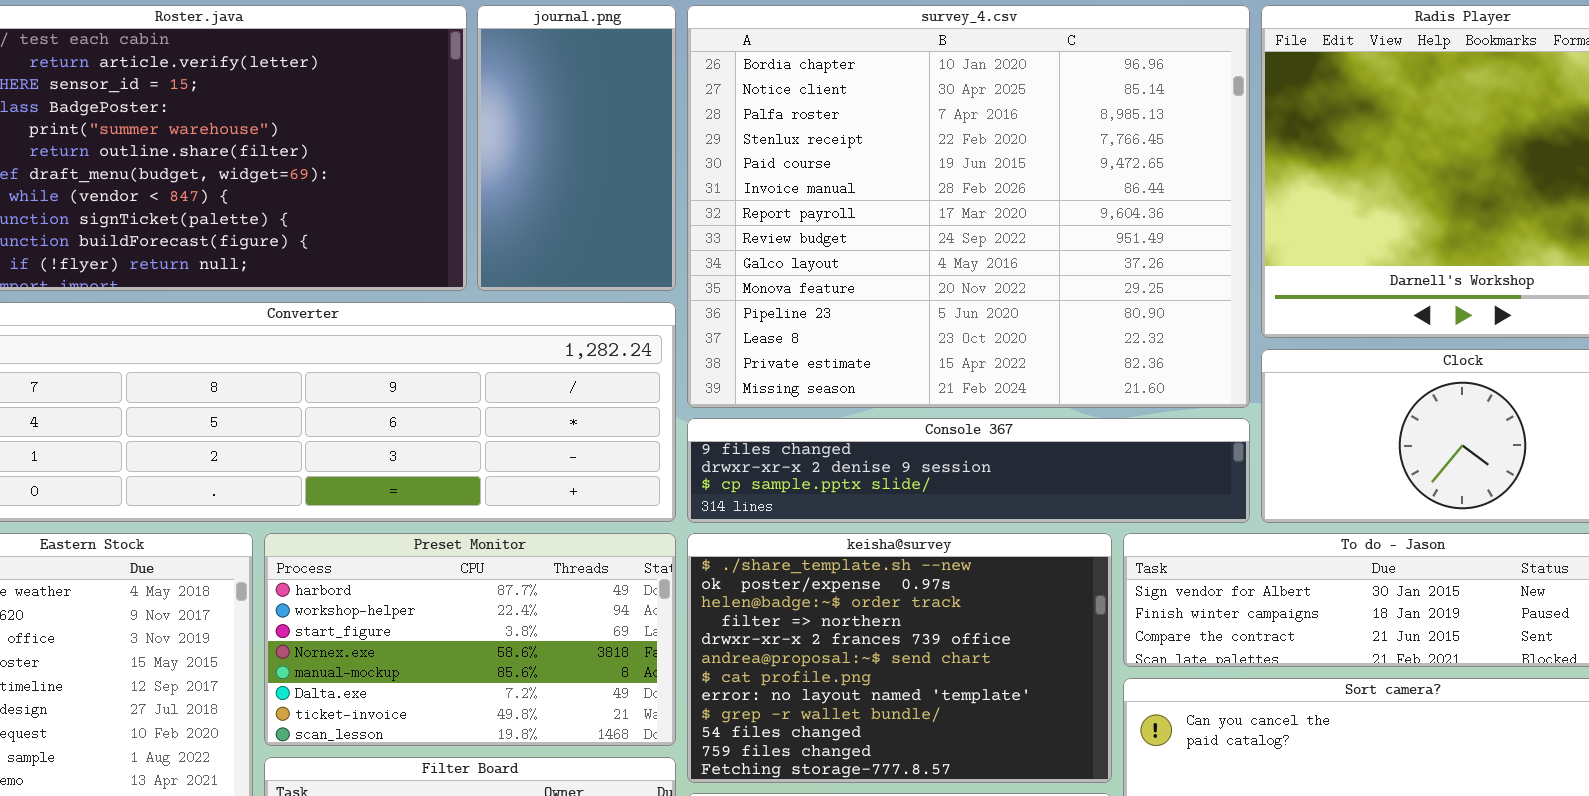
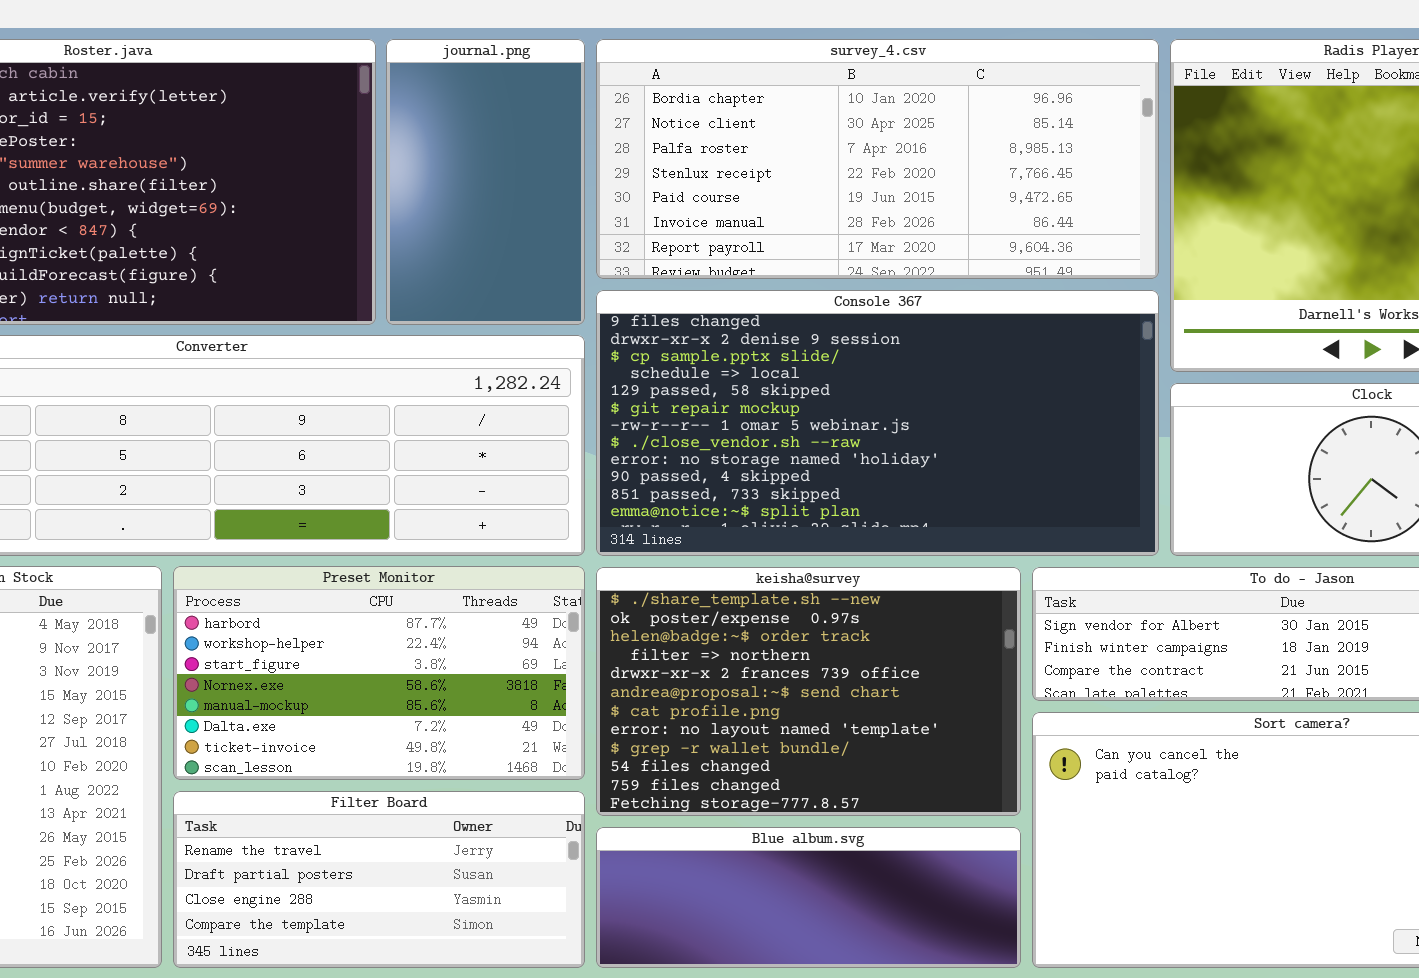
survey_4.csv: [687,5,1250,408] -> [596,39,1159,279], resized
Console 367: [687,418,1250,523] -> [596,290,1159,556], resized

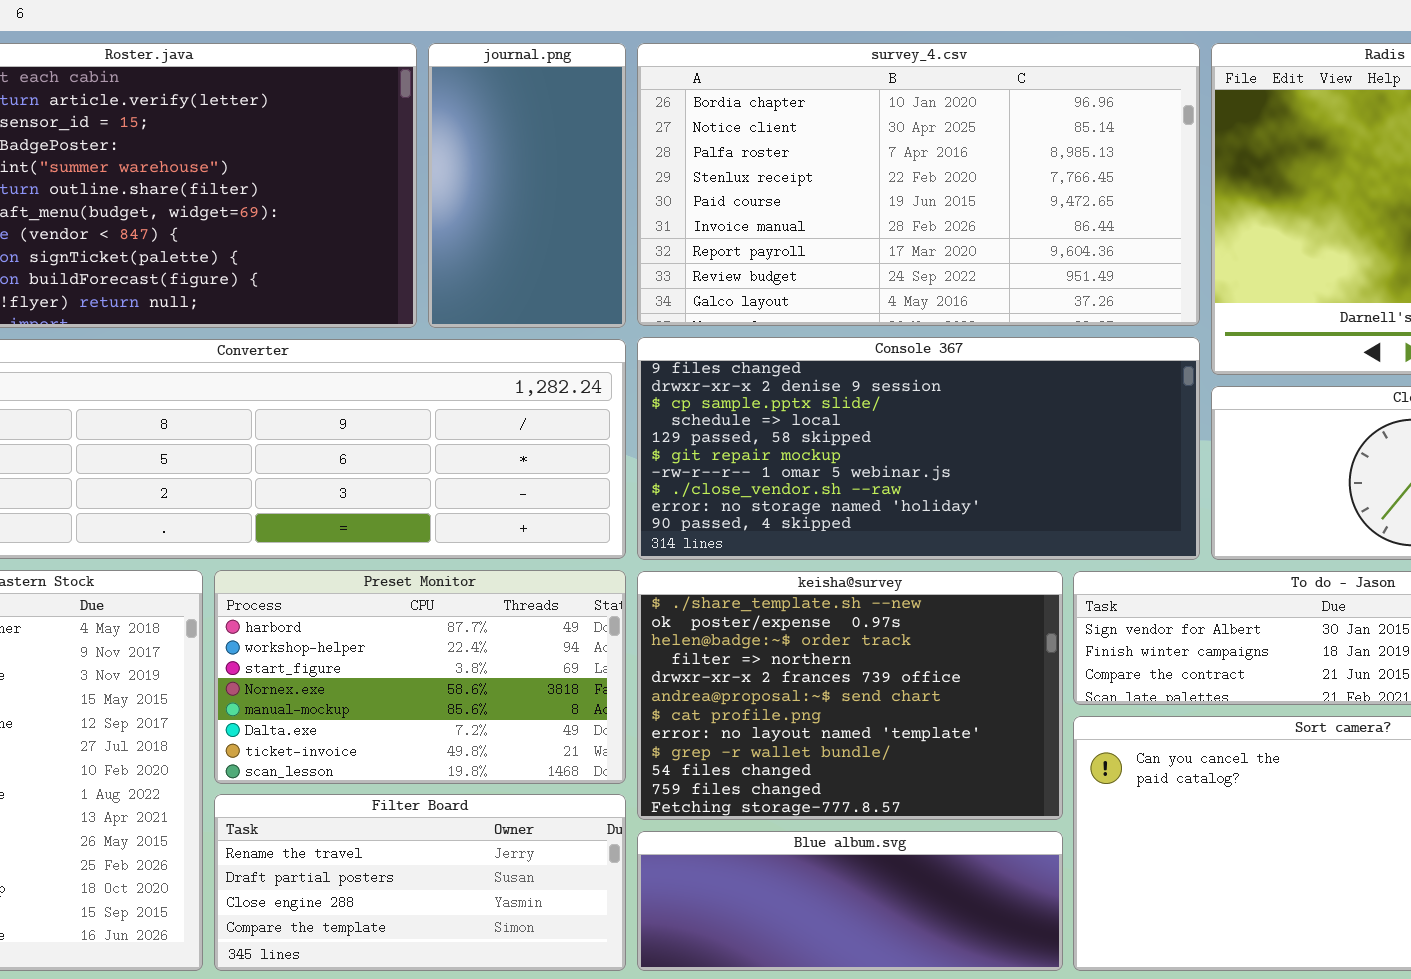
survey_4.csv: [596,39,1159,279] -> [637,43,1200,326], resized
Console 367: [596,290,1159,556] -> [637,337,1200,560], resized

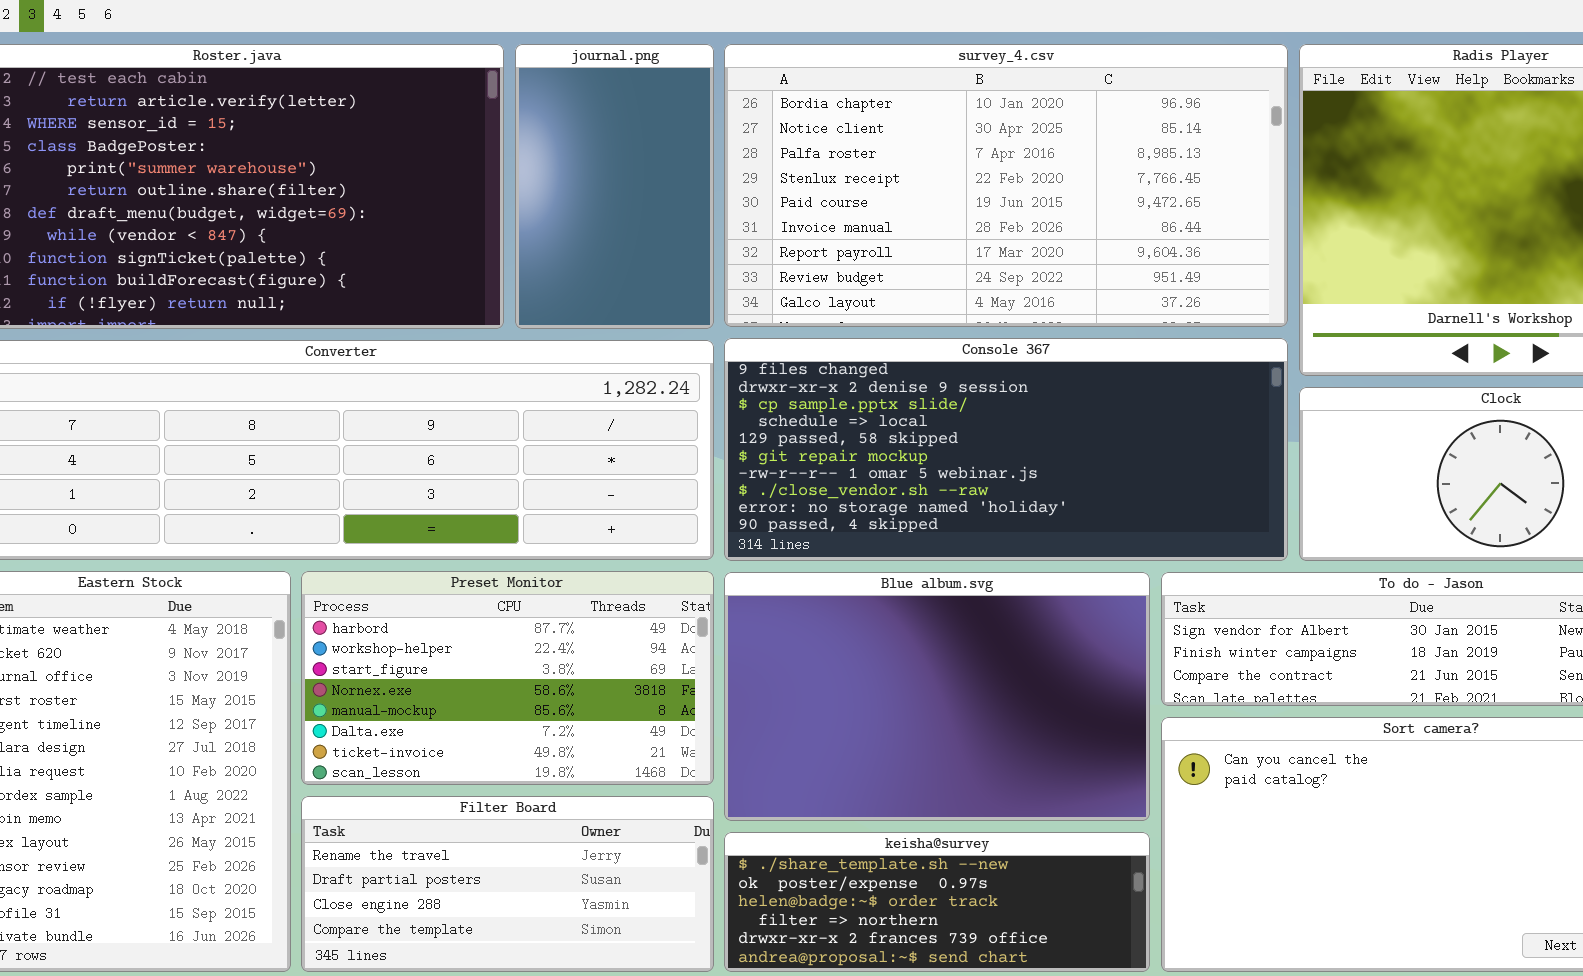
keisha@survey: [637,571,1063,820] -> [724,832,1150,972], moved, resized
Blue album.svg: [637,831,1063,971] -> [724,572,1150,821], moved, resized

